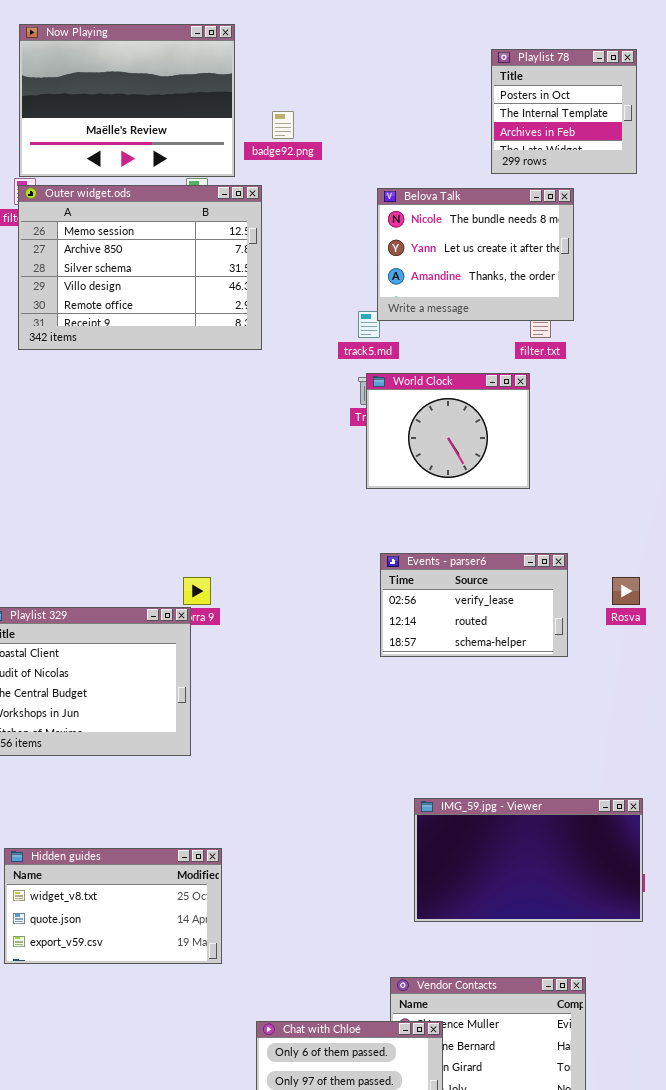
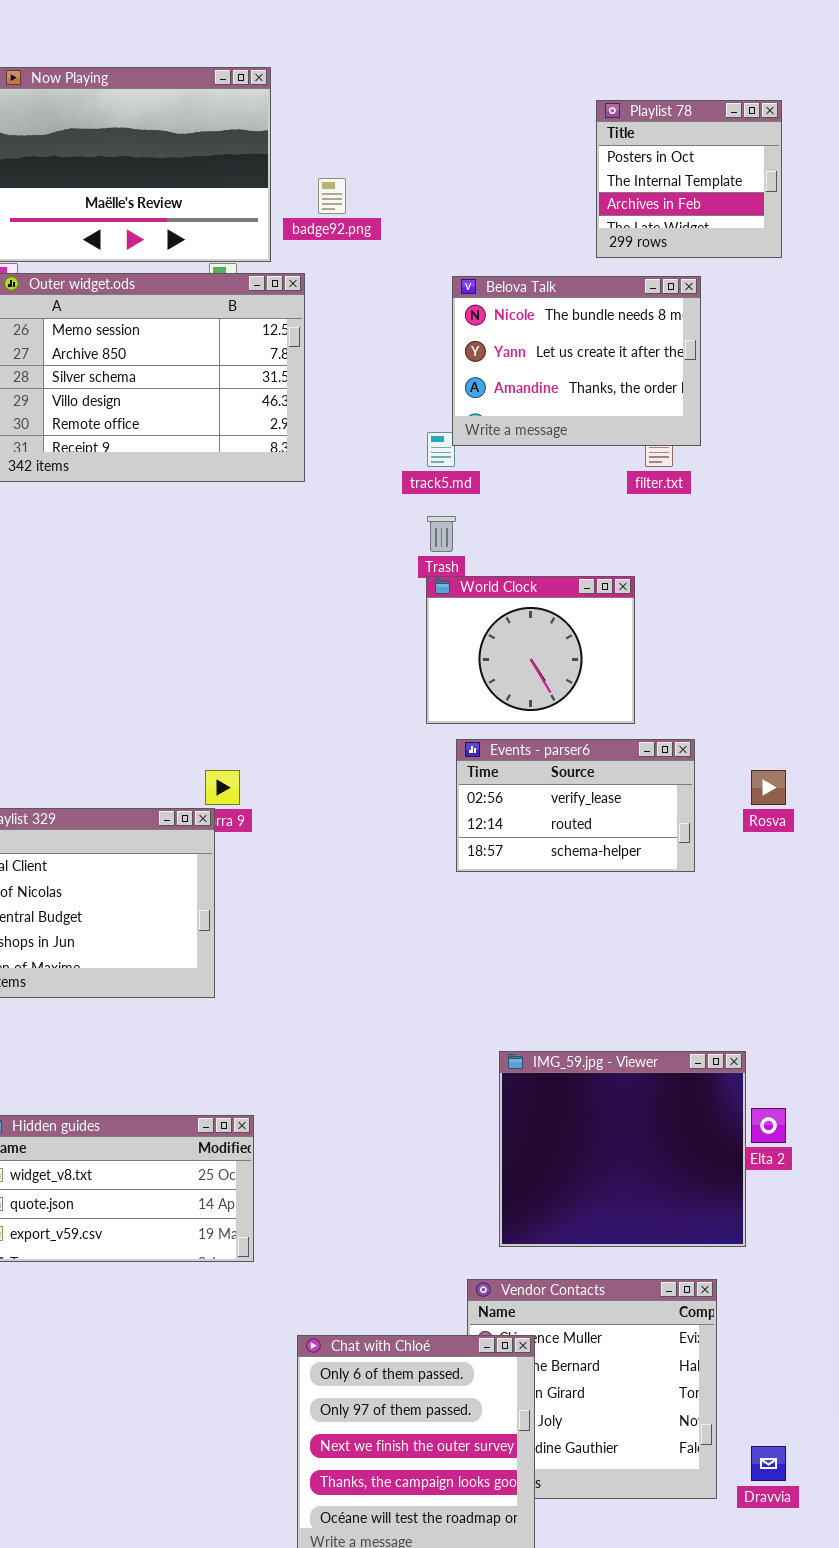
World Clock: [366,373,530,489] -> [426,576,635,724], moved
IMG_59.jpg - Viewer: [414,798,643,922] -> [499,1051,746,1247], resized

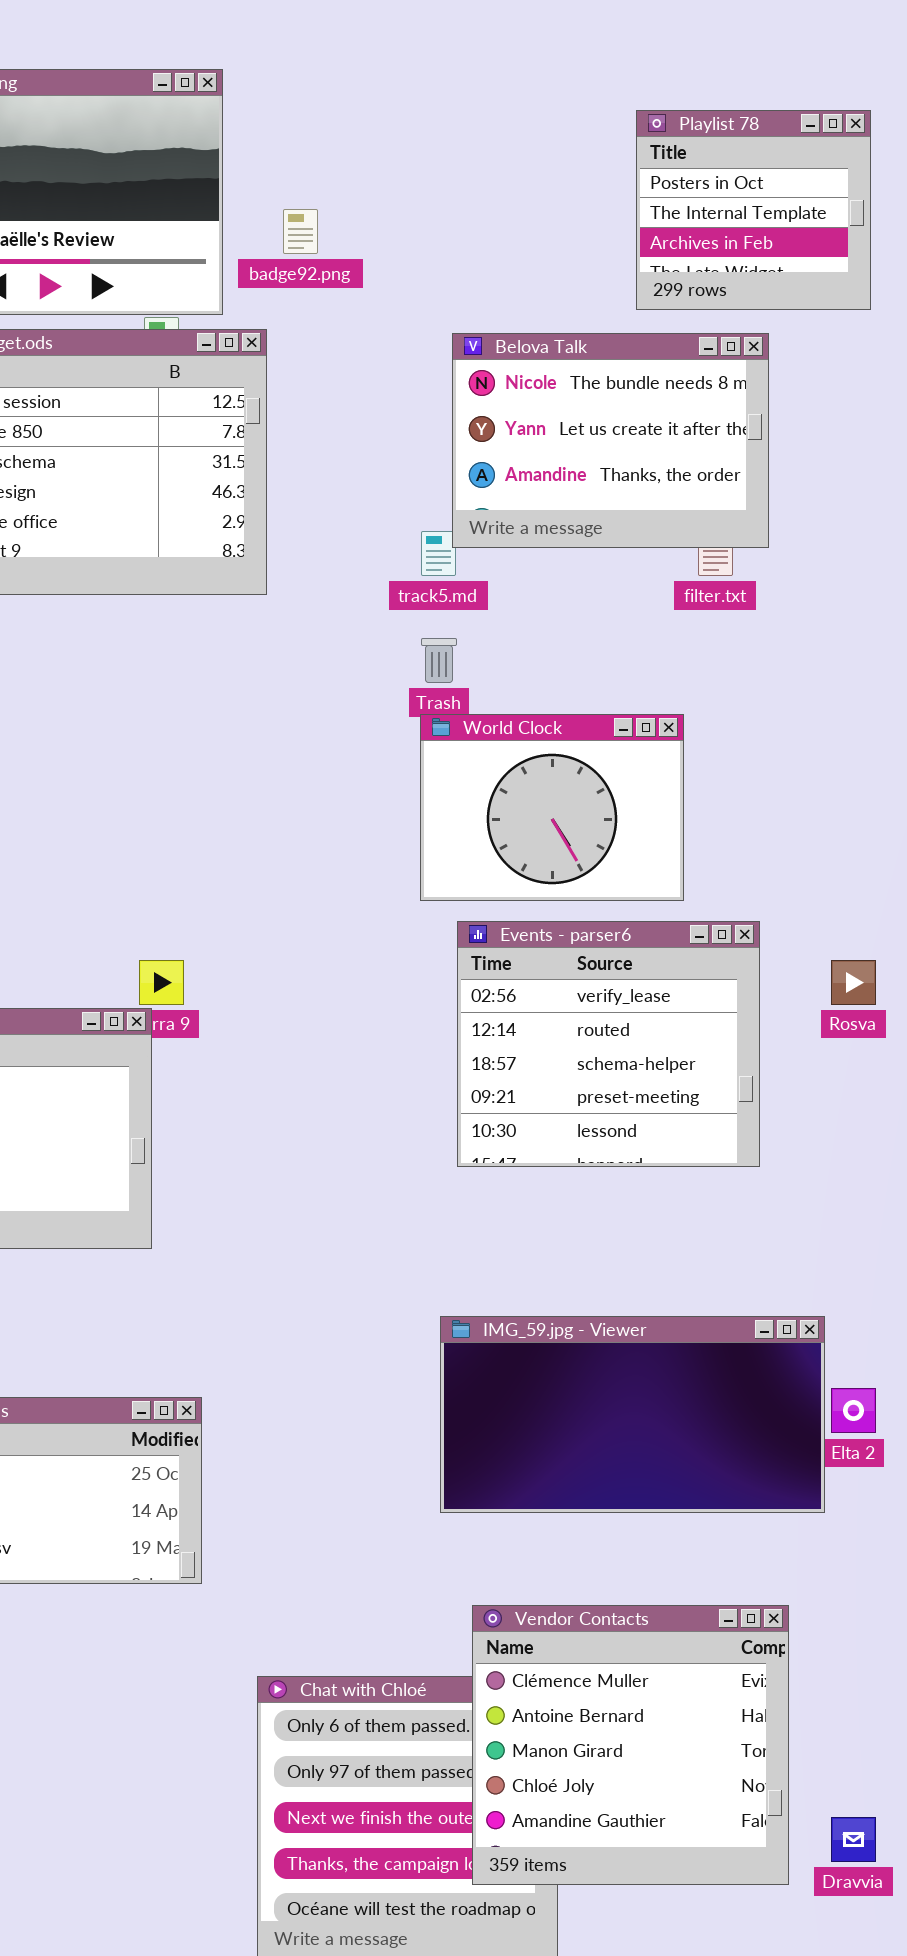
Events - parser6: [456,739,695,872] -> [457,921,760,1167], resized
IMG_59.jpg - Viewer: [499,1051,746,1247] -> [440,1316,825,1513], resized
Vendor Contacts: [467,1279,717,1499] -> [472,1605,789,1885], raised

